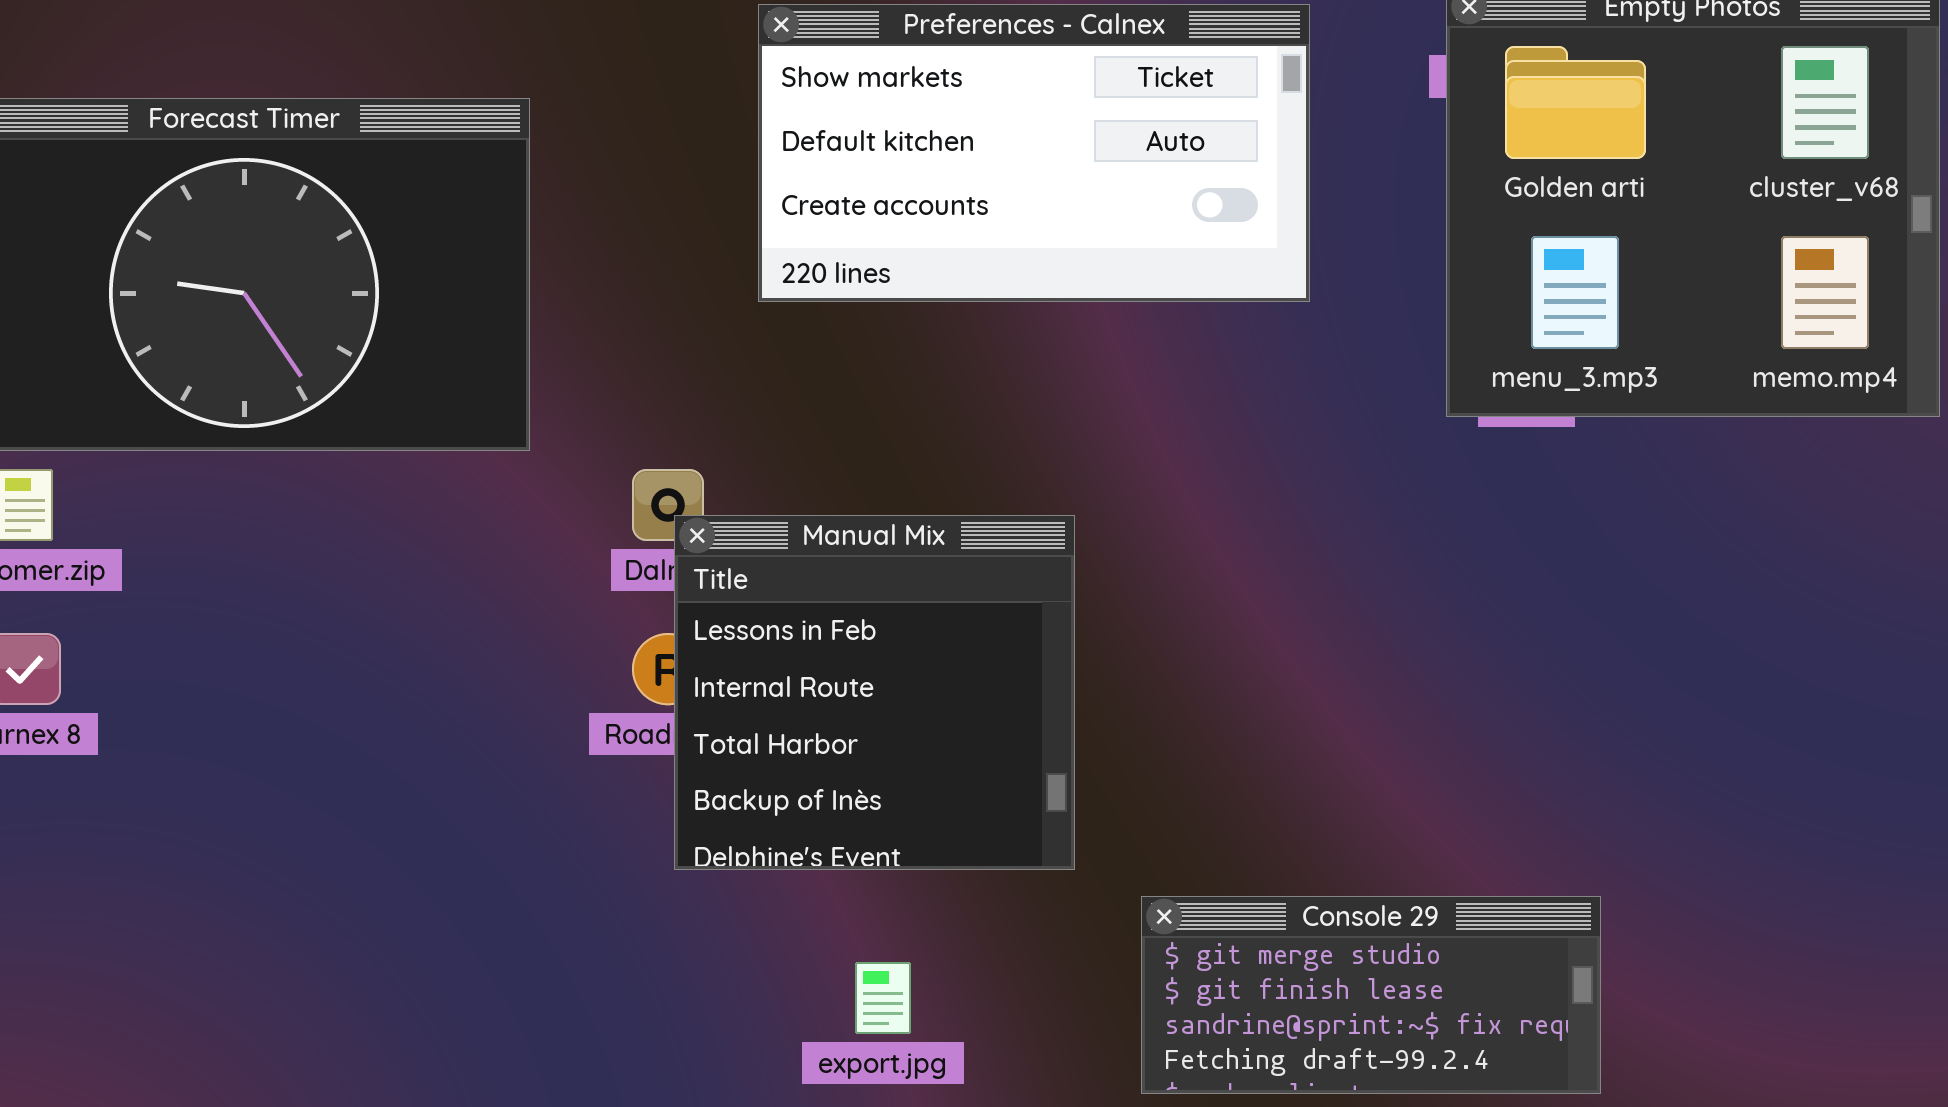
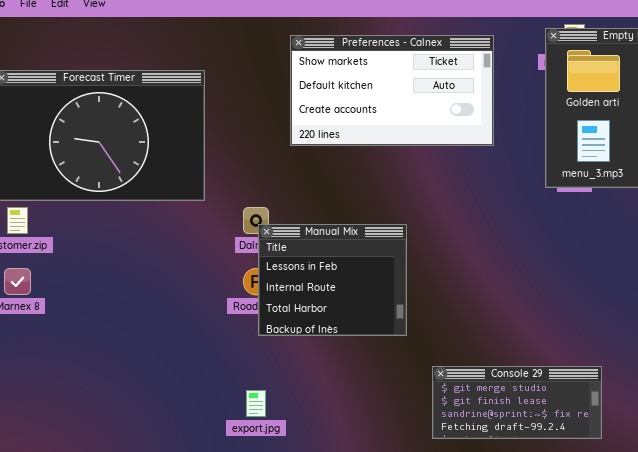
Manual Mix: [674,515,1075,870] -> [258,224,407,336], resized
export.jpg: [855,962,911,1034] -> [246,390,266,417], moved

